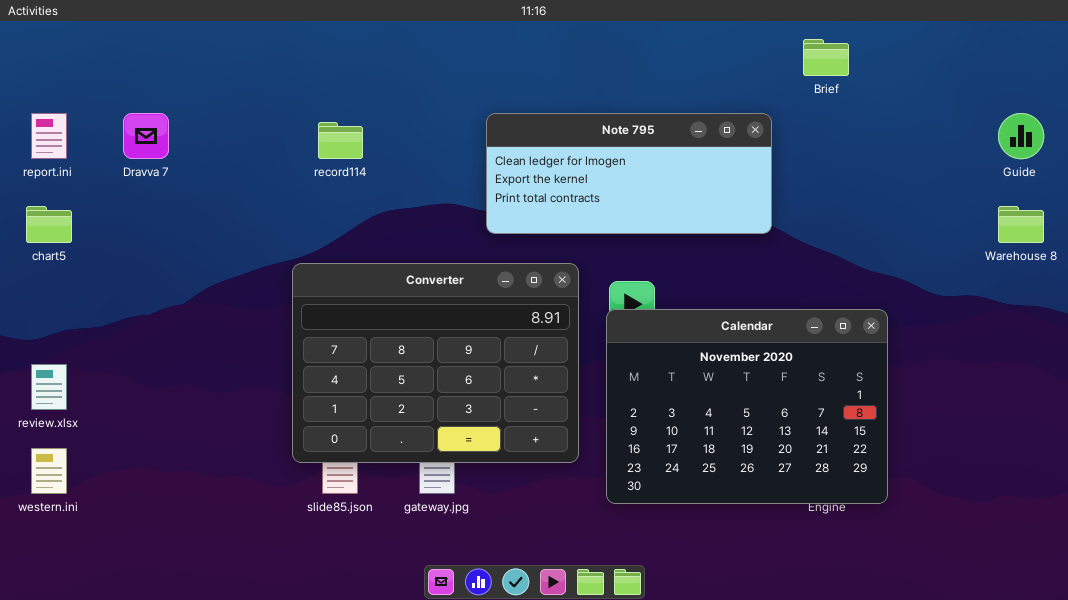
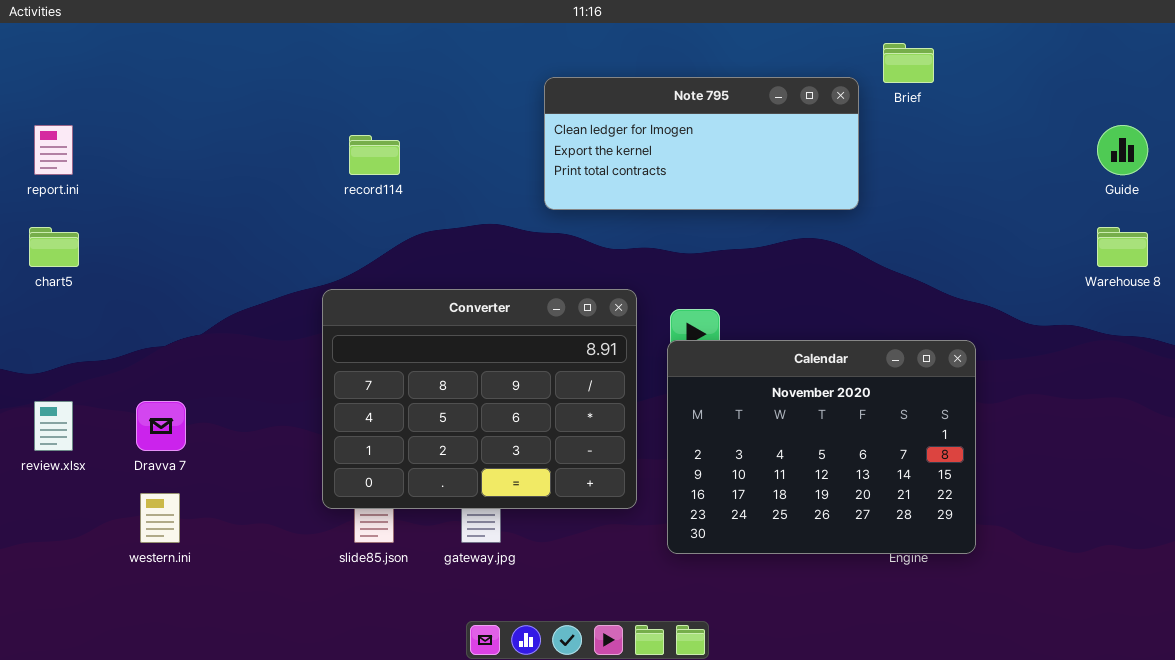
Dravva 7: [123,113,169,159] -> [136,401,186,451], moved
Note 795: [486,113,772,234] -> [544,77,859,210], moved
western.ini: [31,448,67,494] -> [140,493,180,543], moved

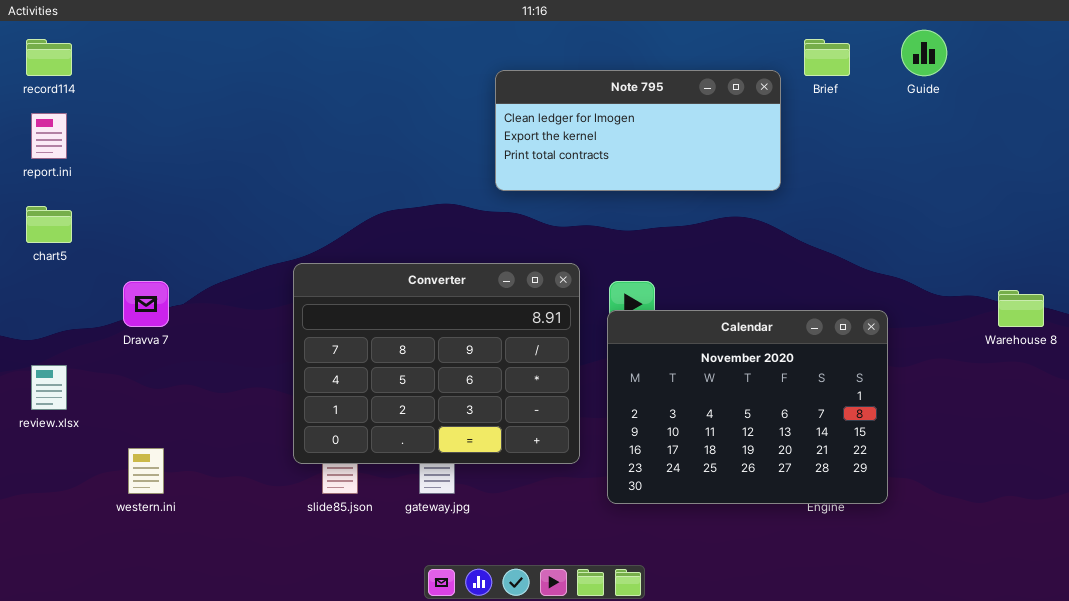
Guide: [1097,125,1148,175] -> [901,30,947,76], moved
record114: [349,135,400,175] -> [26,39,72,76], moved
Warehouse 8: [1097,227,1148,267] -> [998,290,1044,327], moved
Dravva 7: [136,401,186,451] -> [123,281,169,327], moved

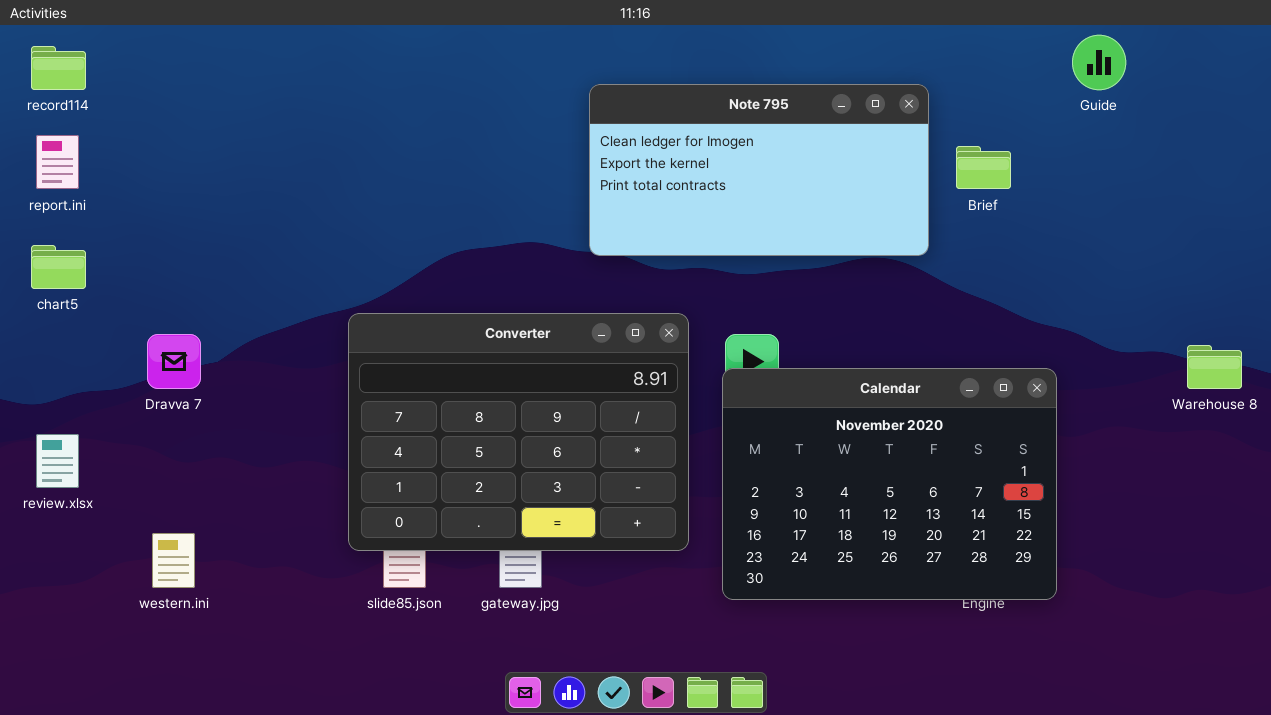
Brief: [804,39,850,76] -> [956,146,1011,189], moved
Note 795: [495,70,781,191] -> [589,84,929,256], resized

